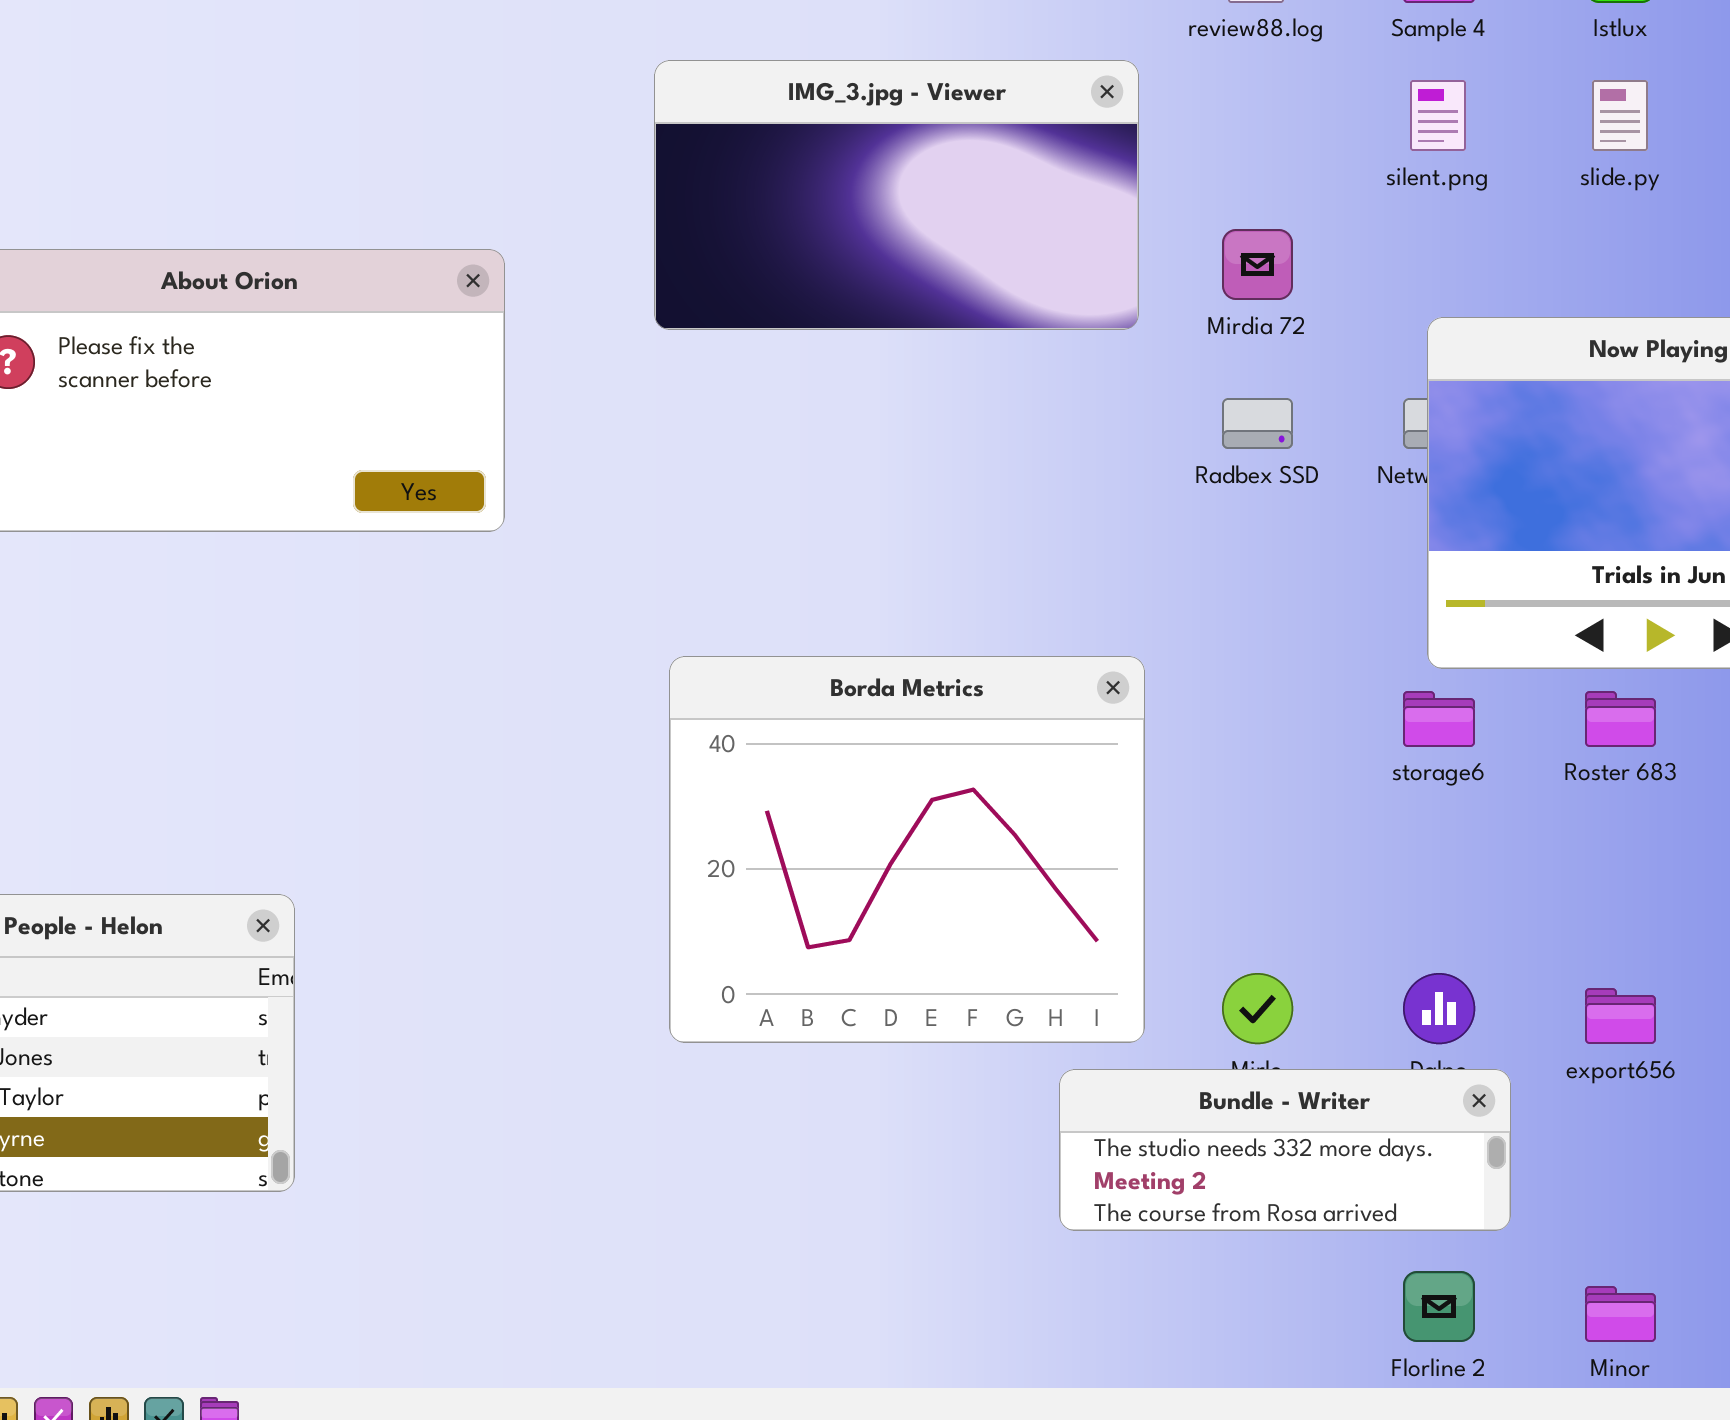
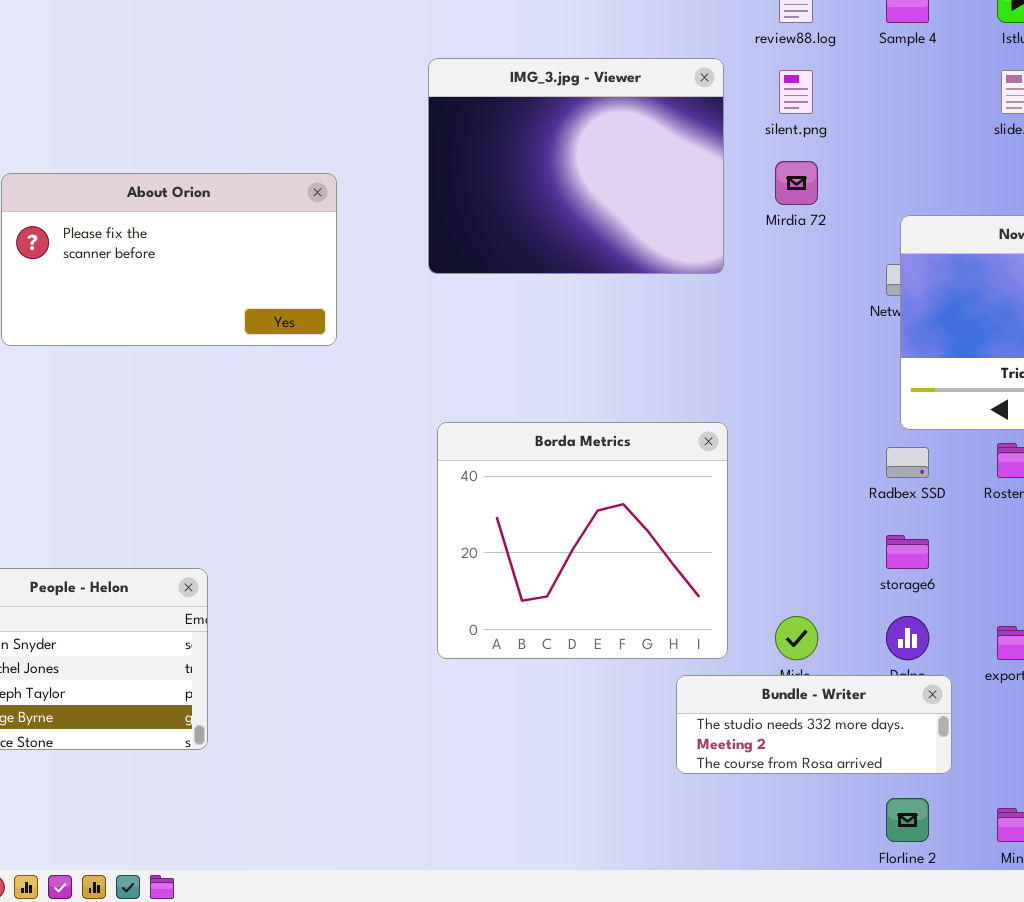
IMG_3.jpg - Viewer: [654,60,1139,330] -> [428,58,724,274], resized
silent.png: [1410,80,1466,151] -> [779,70,813,114], moved
Radbex SSD: [1222,398,1293,449] -> [886,447,929,478], moved
storage6: [1403,691,1475,747] -> [886,535,929,569], moved

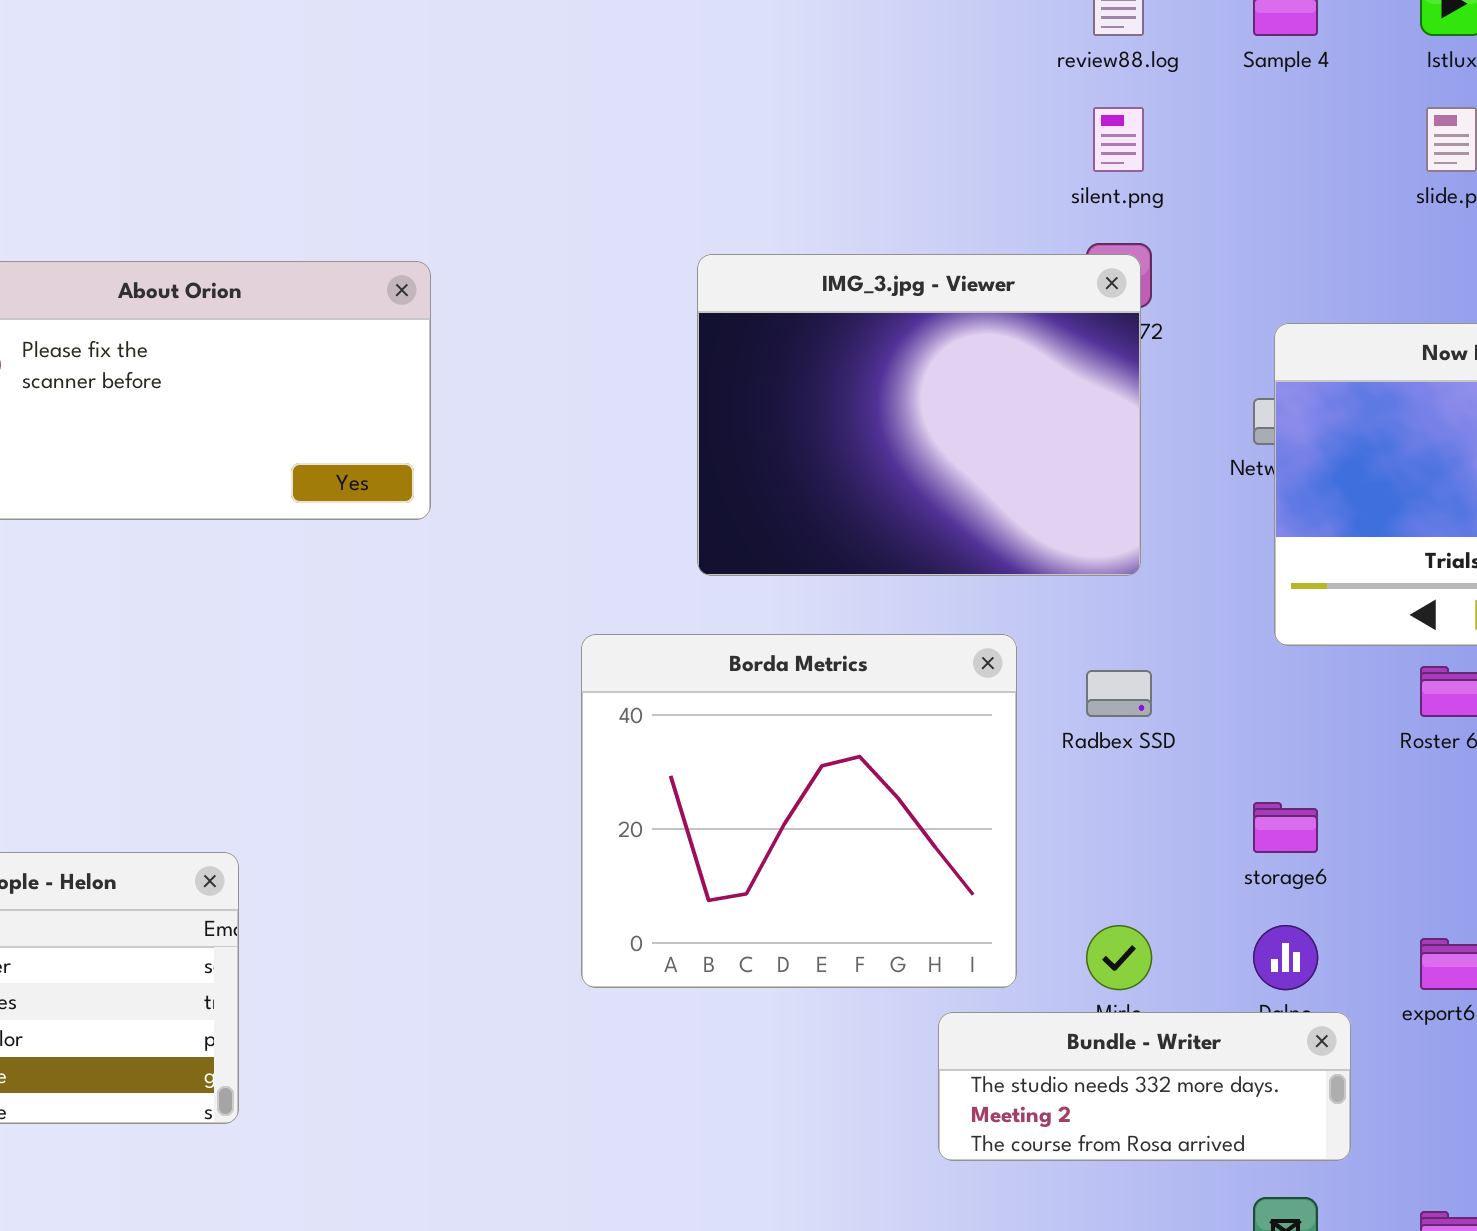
IMG_3.jpg - Viewer: [428,58,724,274] -> [697,254,1141,576], moved
Radbex SSD: [886,447,929,478] -> [1086,670,1152,717], moved

